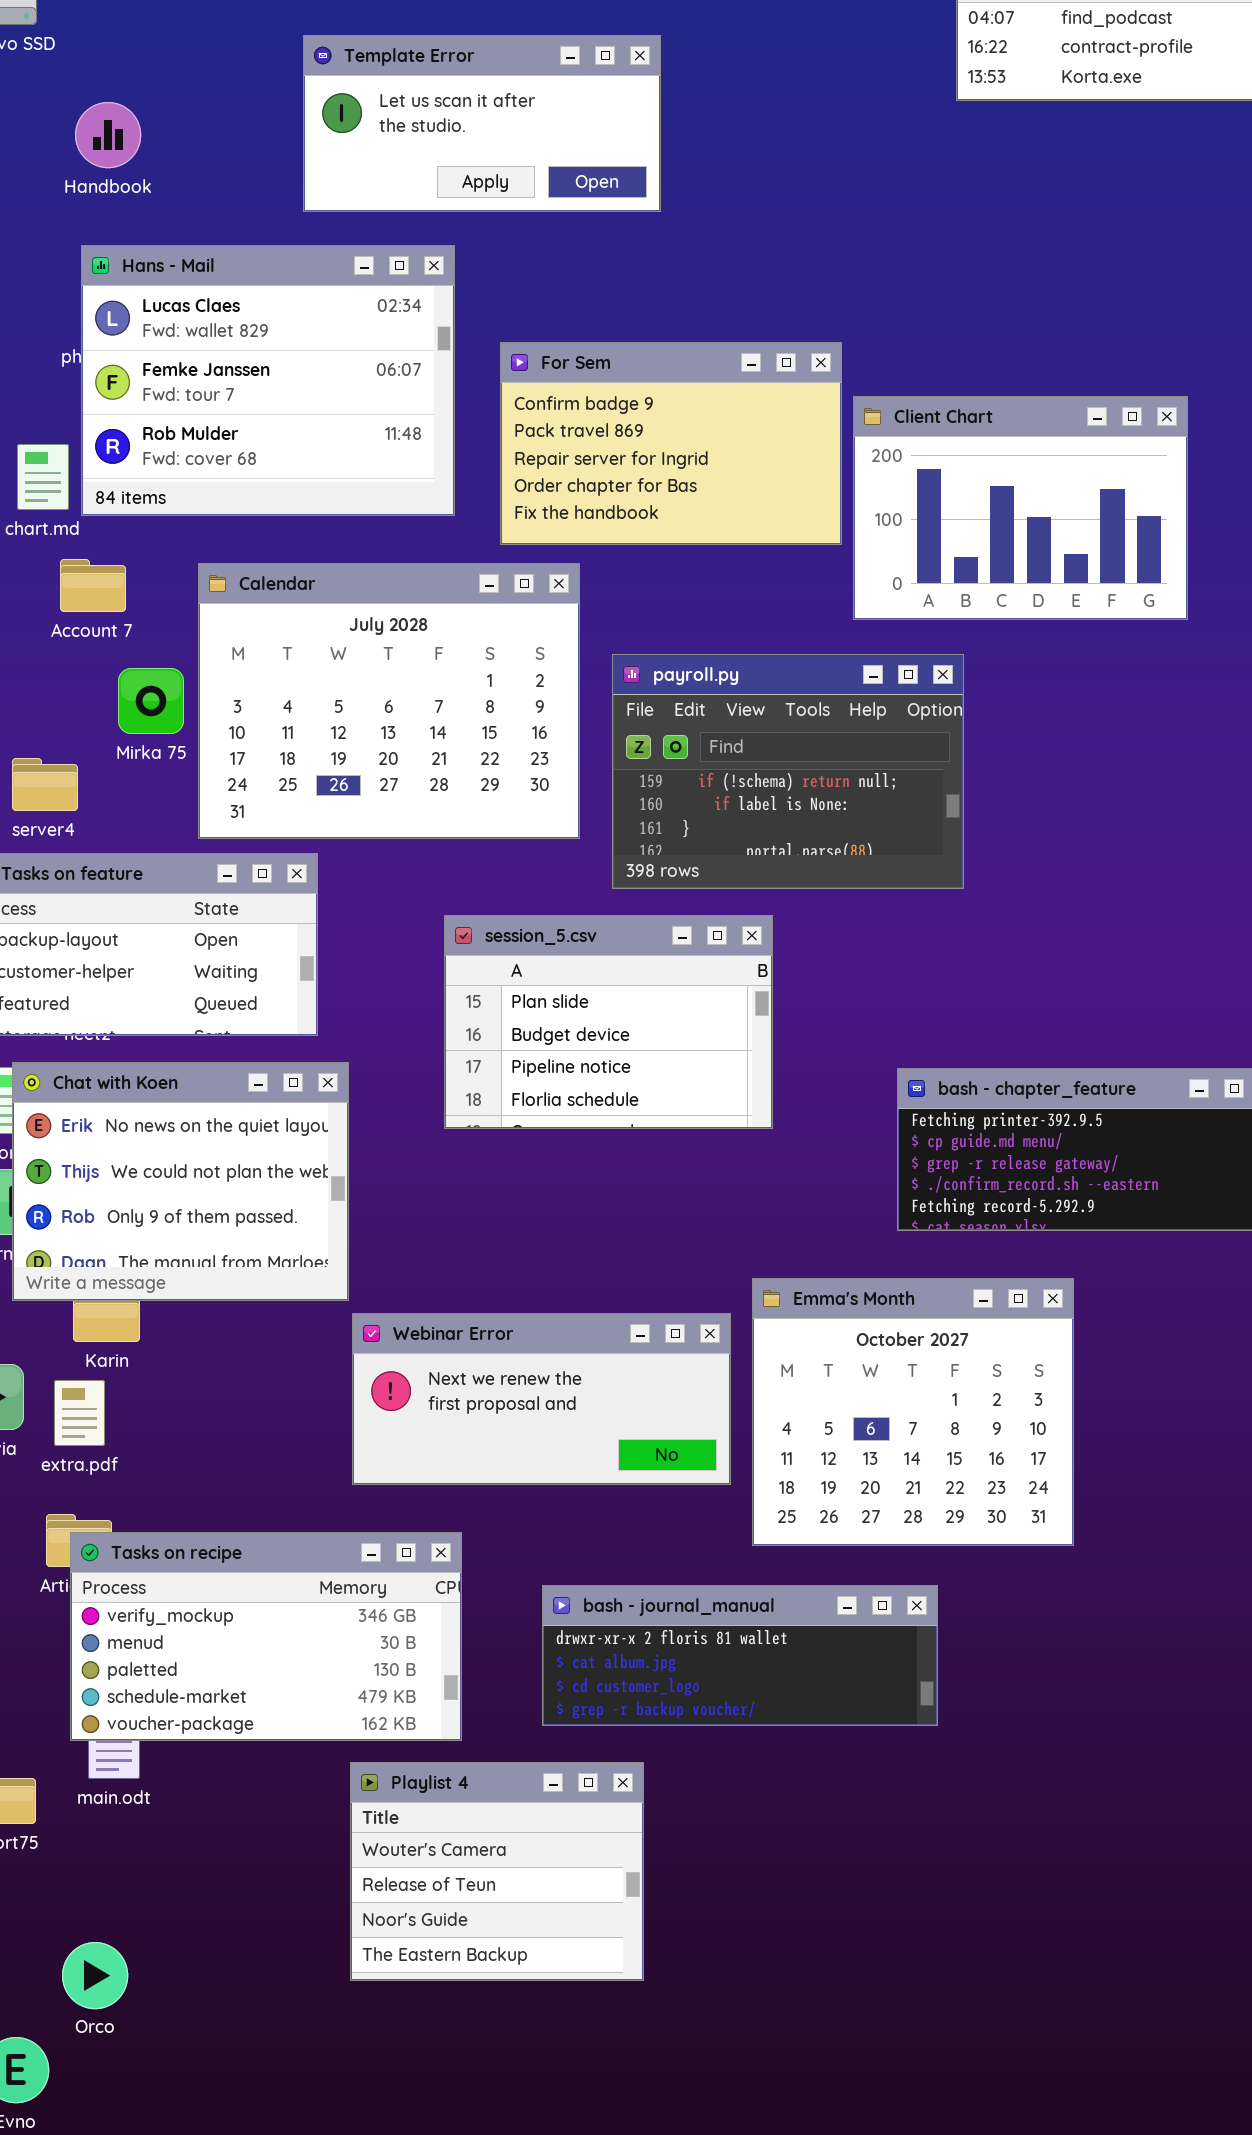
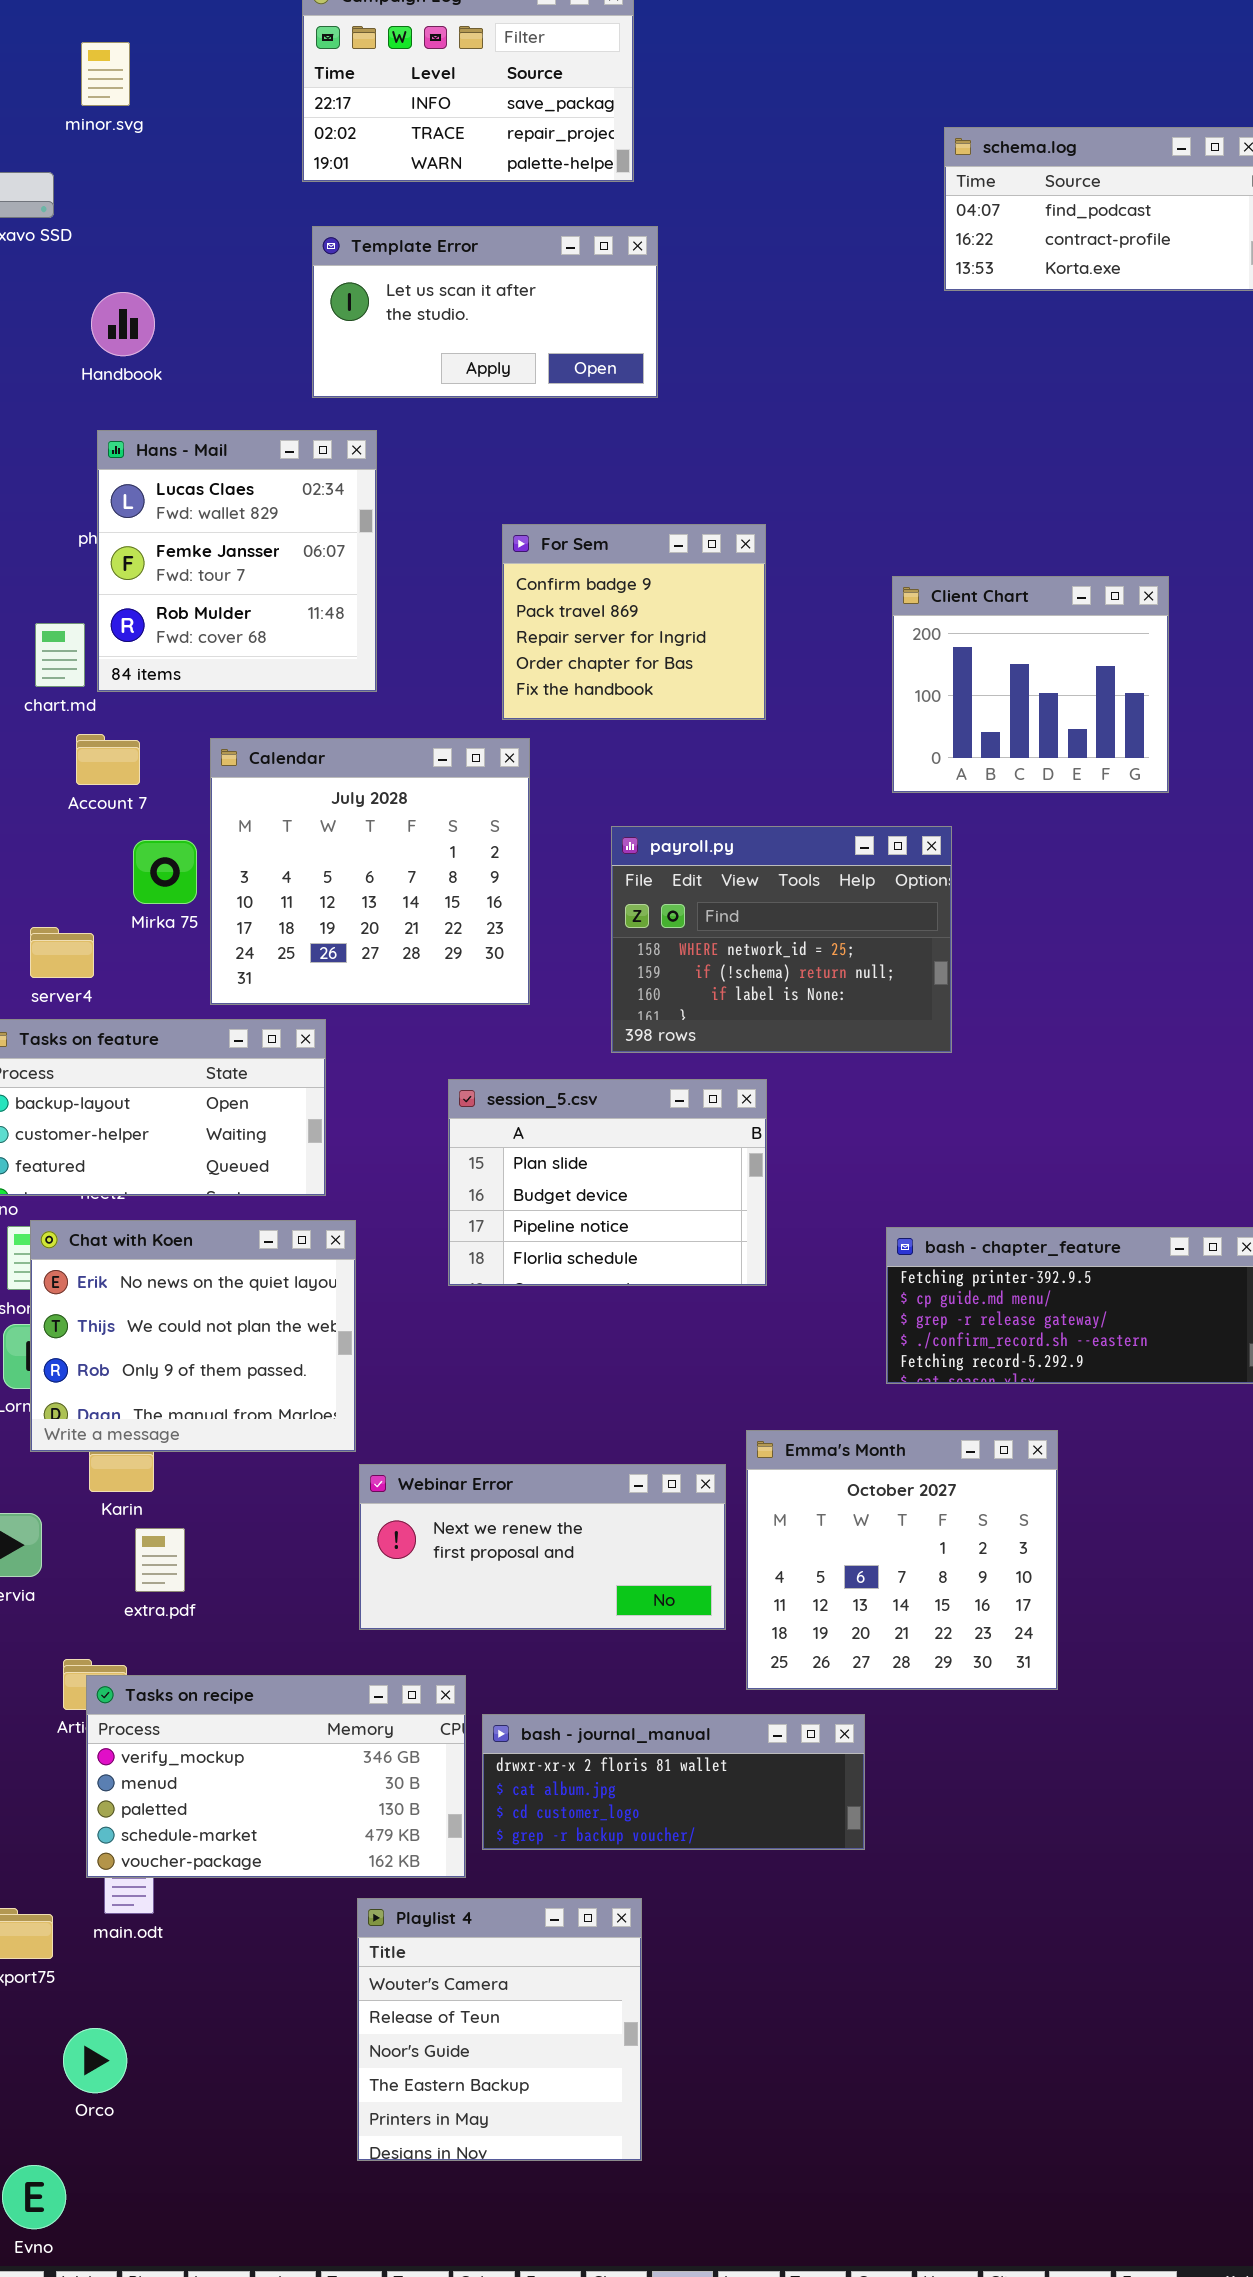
Hans - Mail: [81,245,455,516] -> [97,430,377,692], resized
For Sem: [500,342,842,545] -> [502,524,766,720], resized
Client Chart: [853,396,1188,620] -> [892,576,1169,793], resized
Calendar: [198,563,580,839] -> [210,738,530,1005], resized
payroll.py: [612,654,964,889] -> [611,826,952,1053], scrolled up 1 row
extra.pdf: [54,1380,105,1446] -> [135,1528,185,1592], moved
bash - journal_manual: [542,1585,938,1726] -> [482,1714,865,1850], moved
Playlist 4: [350,1762,644,1981] -> [357,1898,642,2161], resized
Orco: [62,1942,128,2009] -> [63,2028,127,2093], moved

